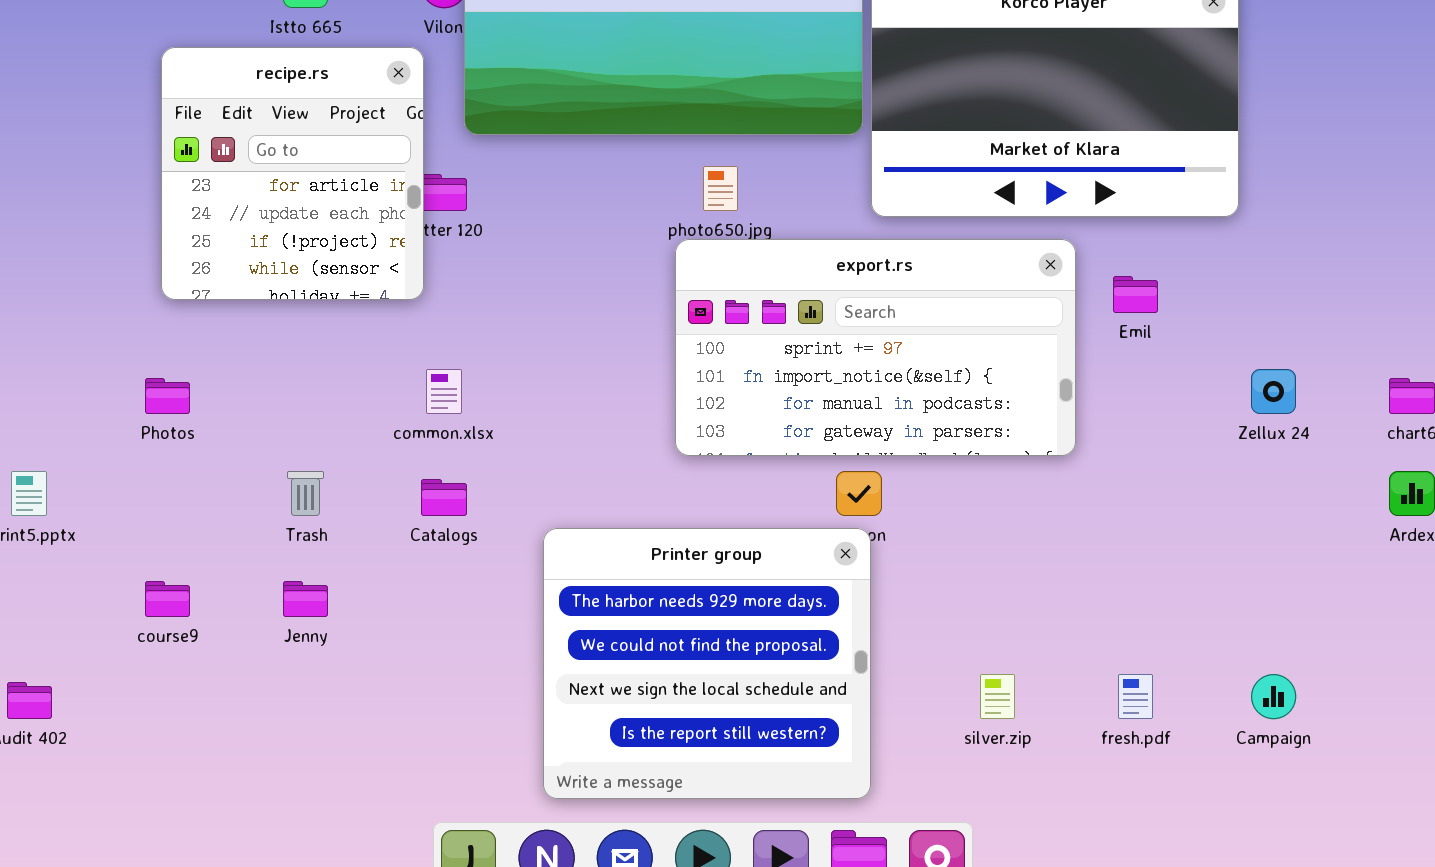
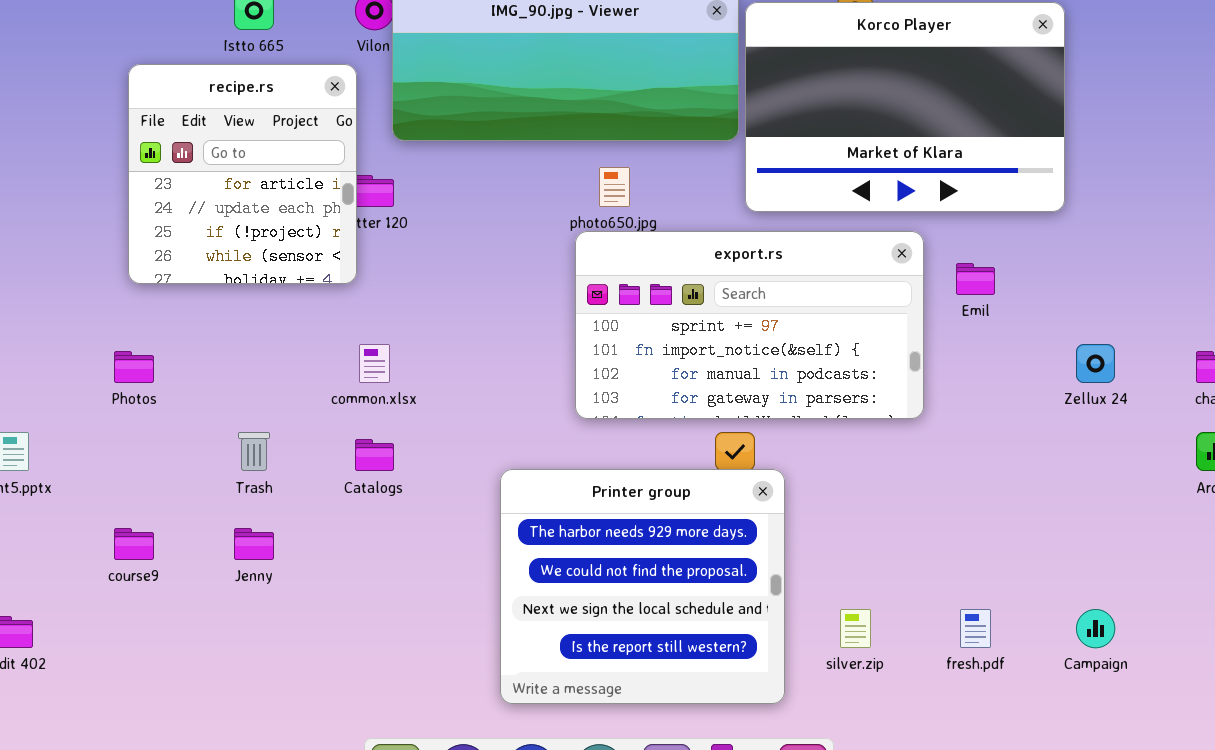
Printer group: [543,528,871,799] -> [500,469,785,704], moved

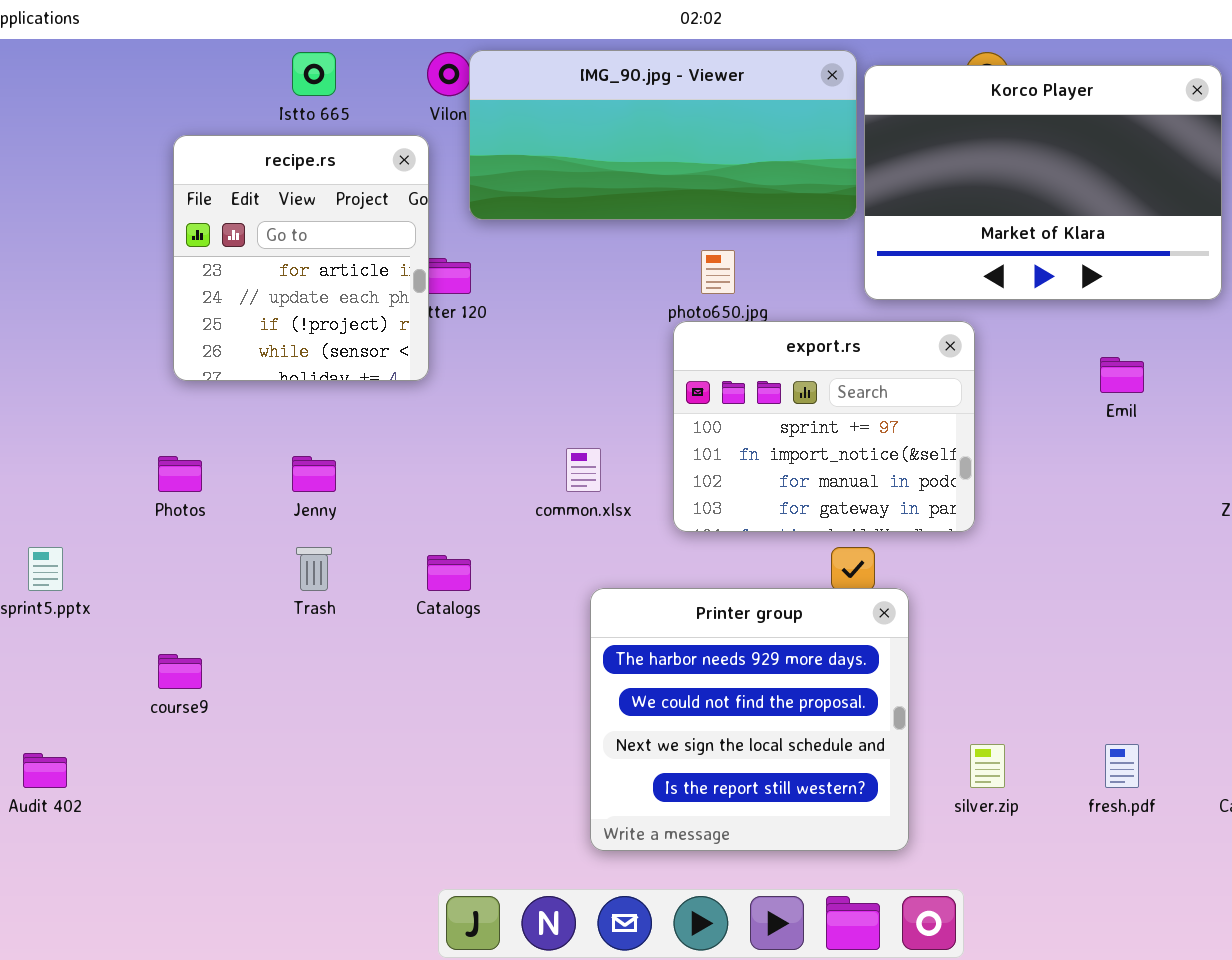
export.rs: [575,231,924,419] -> [673,321,975,532], resized
common.xlsx: [359,344,390,383] -> [566,448,601,492], moved
Jenny: [234,528,274,560] -> [292,456,336,492], moved

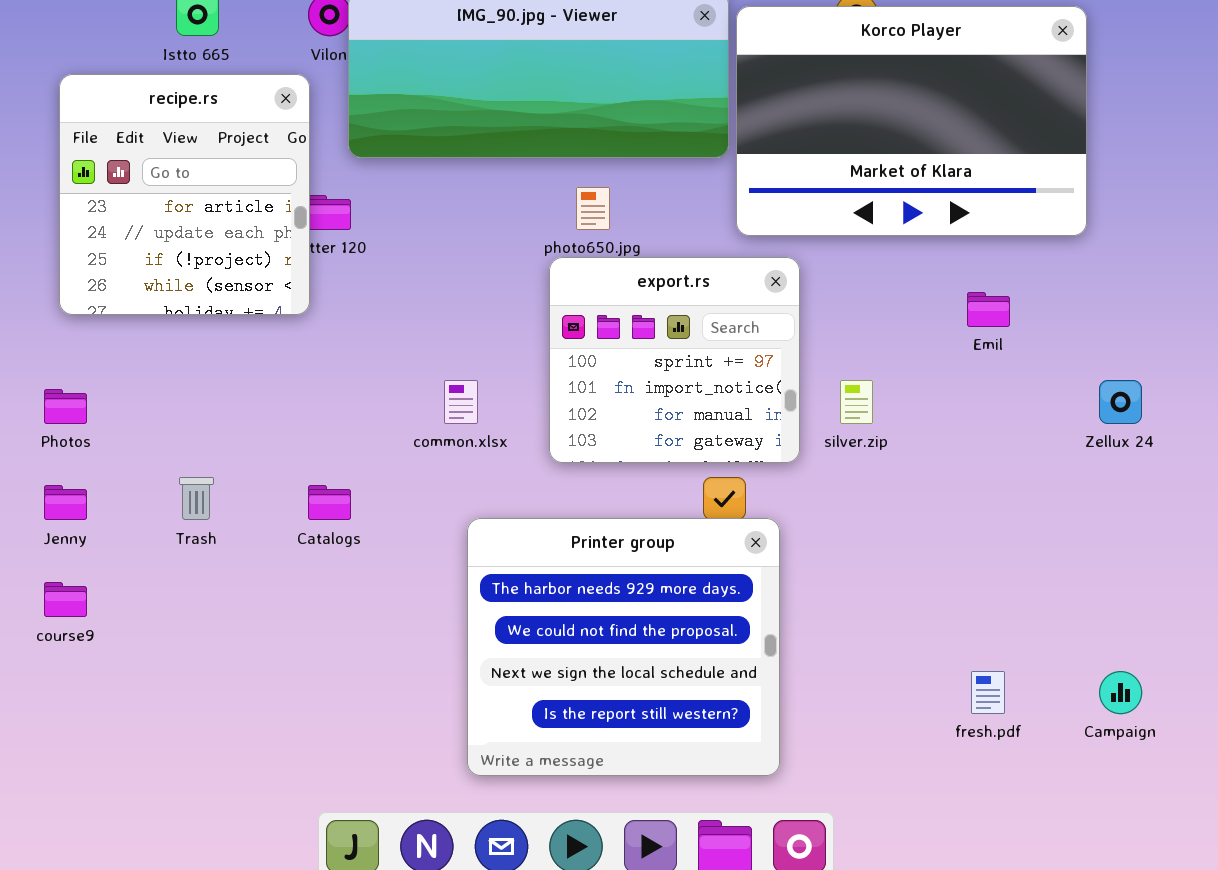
export.rs: [673,321,975,532] -> [549,257,800,463], resized
Jenny: [292,456,336,492] -> [44,485,87,520], moved
silver.zip: [970,744,1005,788] -> [840,380,873,424], moved

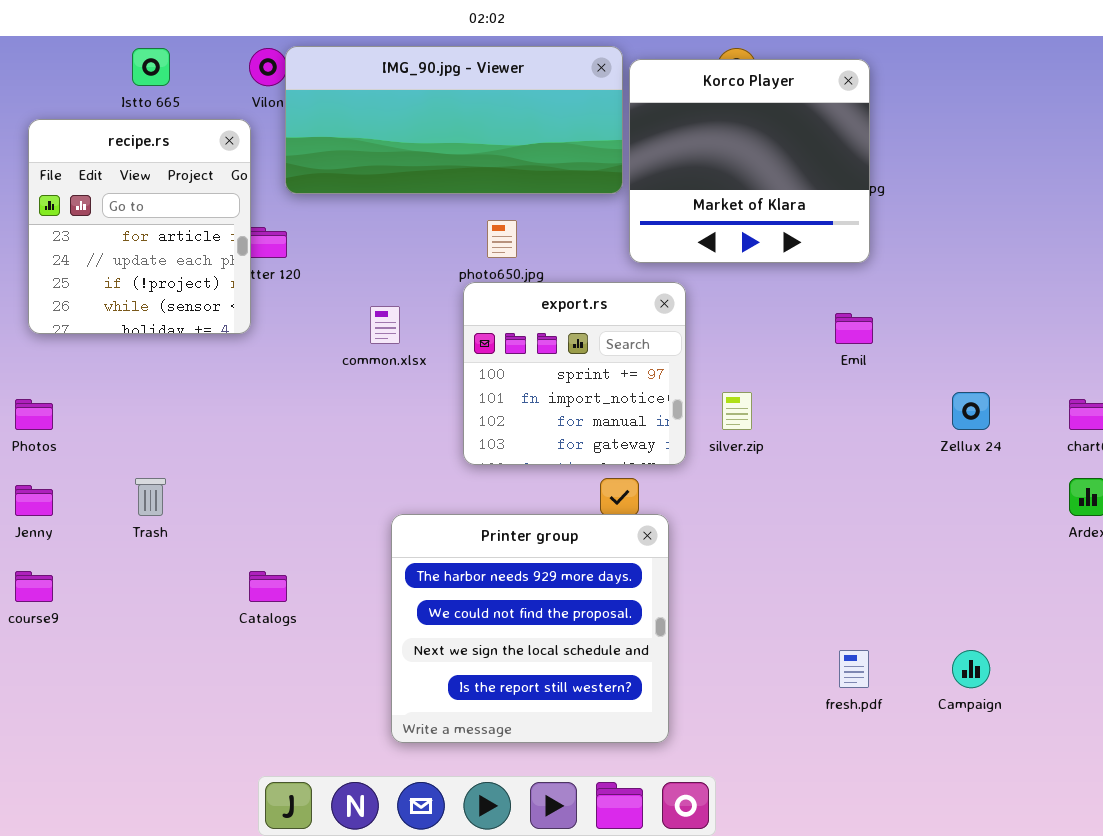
Korco Player: [736,6,1087,236] -> [629,59,870,263], resized
common.xlsx: [444,380,478,424] -> [370,306,400,344], moved
Catalogs: [308,485,351,520] -> [249,571,287,602], moved

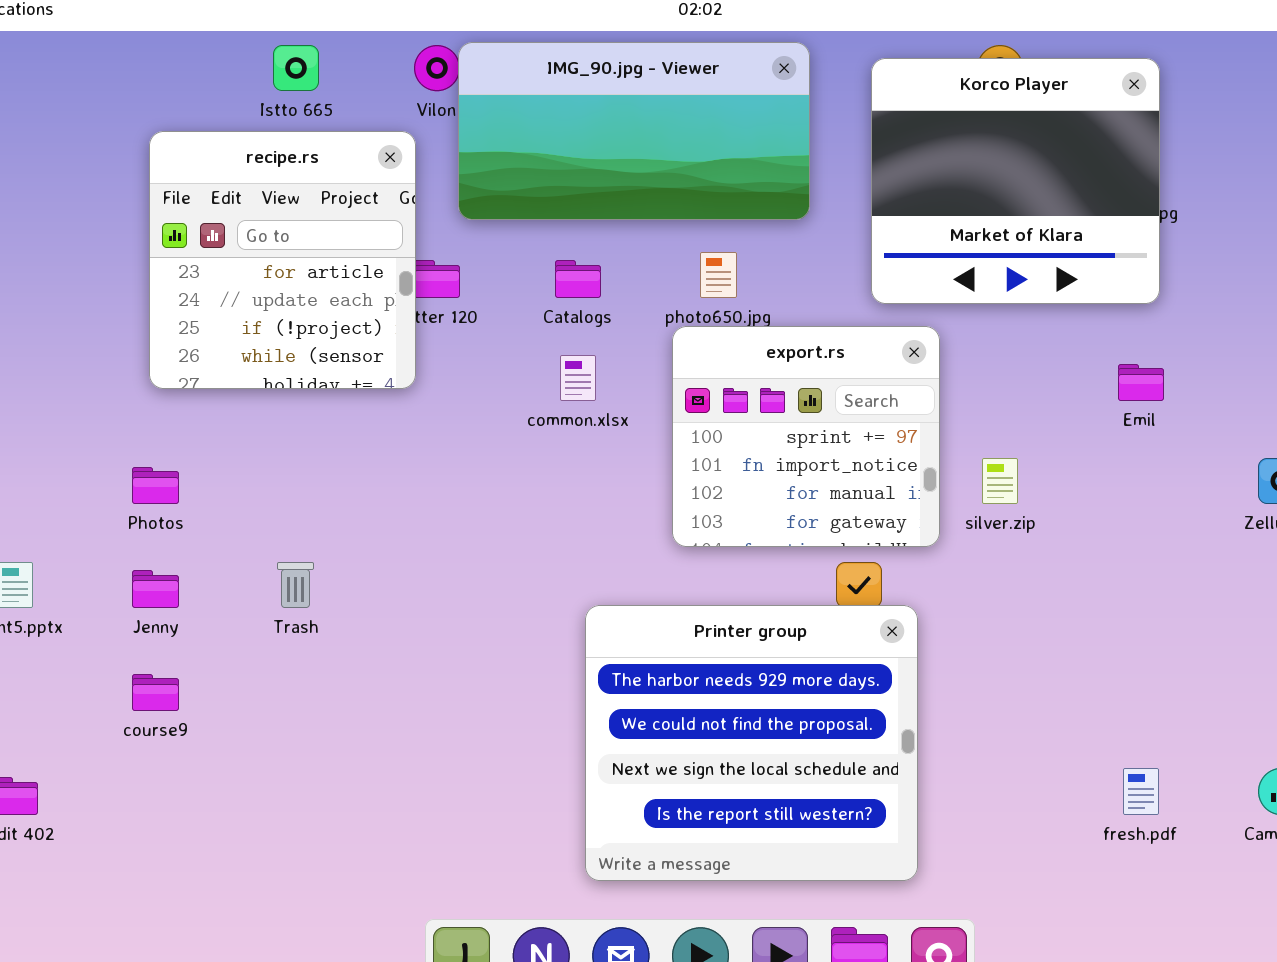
IMG_90.jpg - Viewer: [285,46,623,194] -> [458,42,810,220], resized
Catalogs: [249,571,287,602] -> [555,260,601,298], moved

